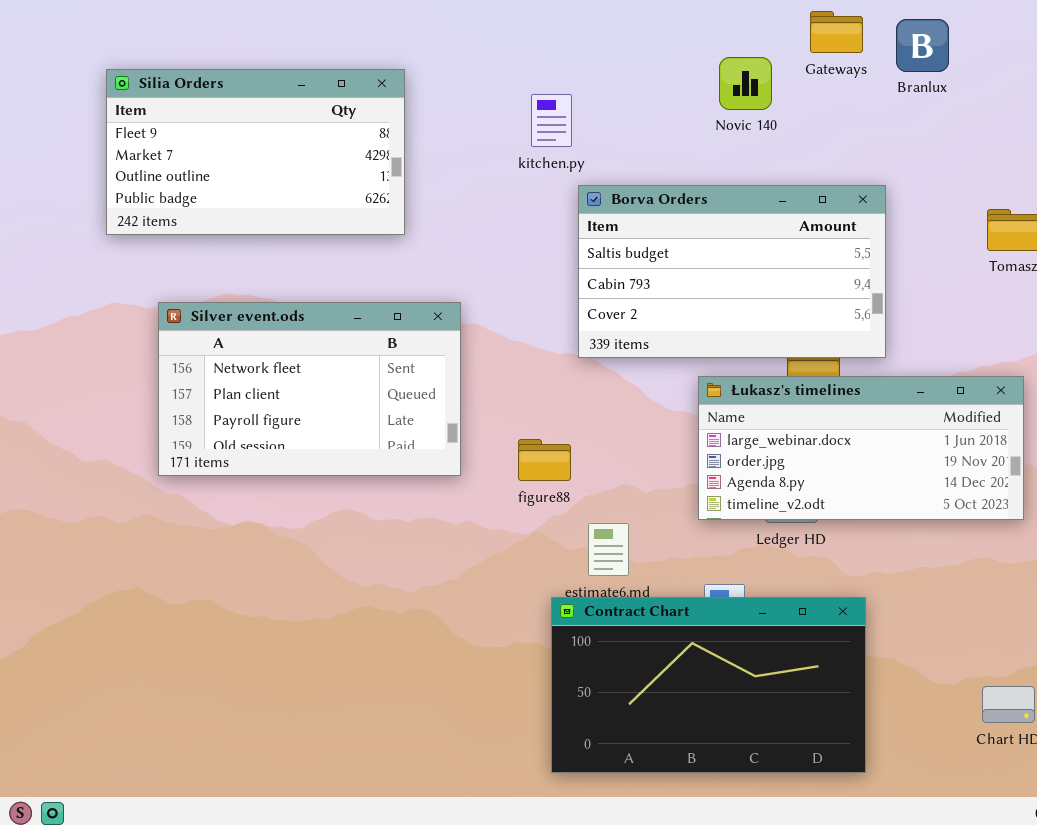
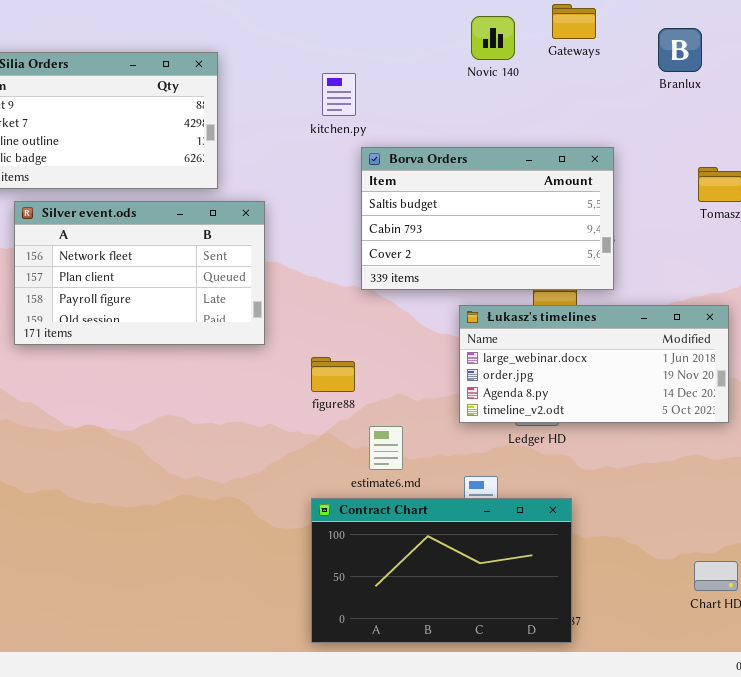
Branlux: [896,19,949,72] -> [658,28,702,72], moved
Novic 140: [719,57,772,110] -> [471,16,515,60], moved
Silver event.ods: [158,302,461,476] -> [14,201,265,345], moved
Contract Chart: [551,597,866,773] -> [311,498,572,643], moved

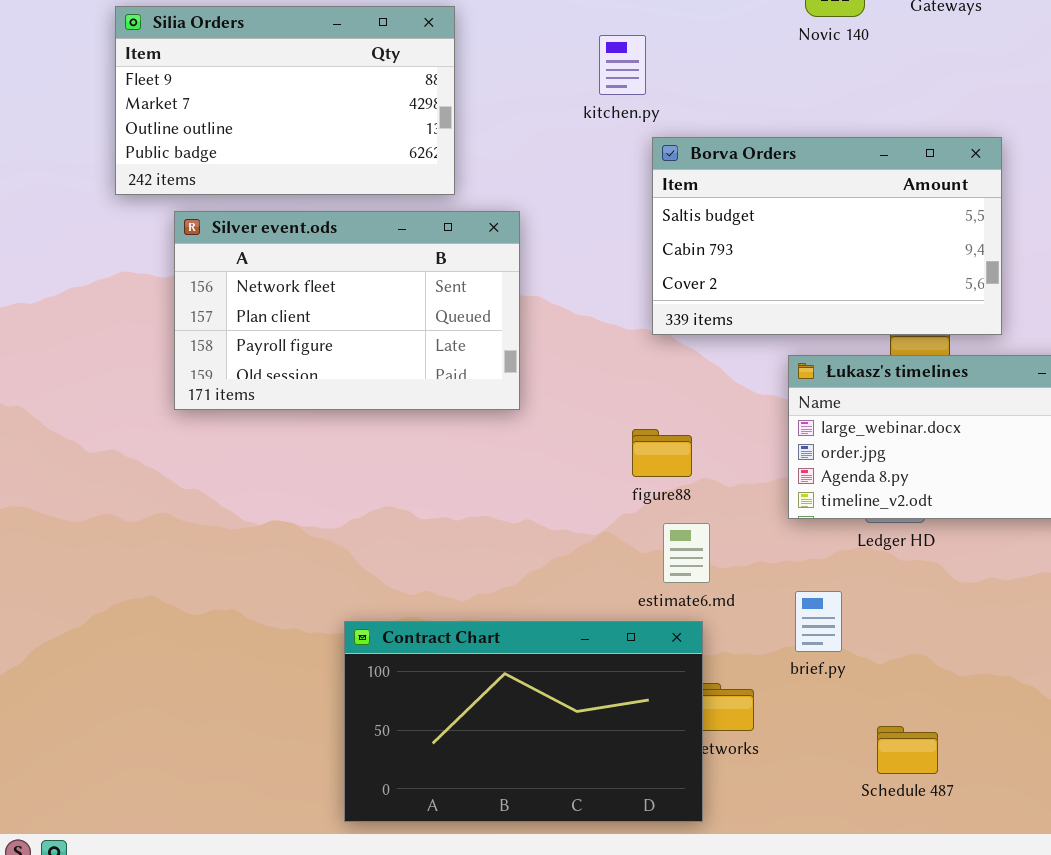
figure88: [311,357,355,392] -> [632,429,692,477], moved
Contract Chart: [311,498,572,643] -> [344,621,703,822], moved

